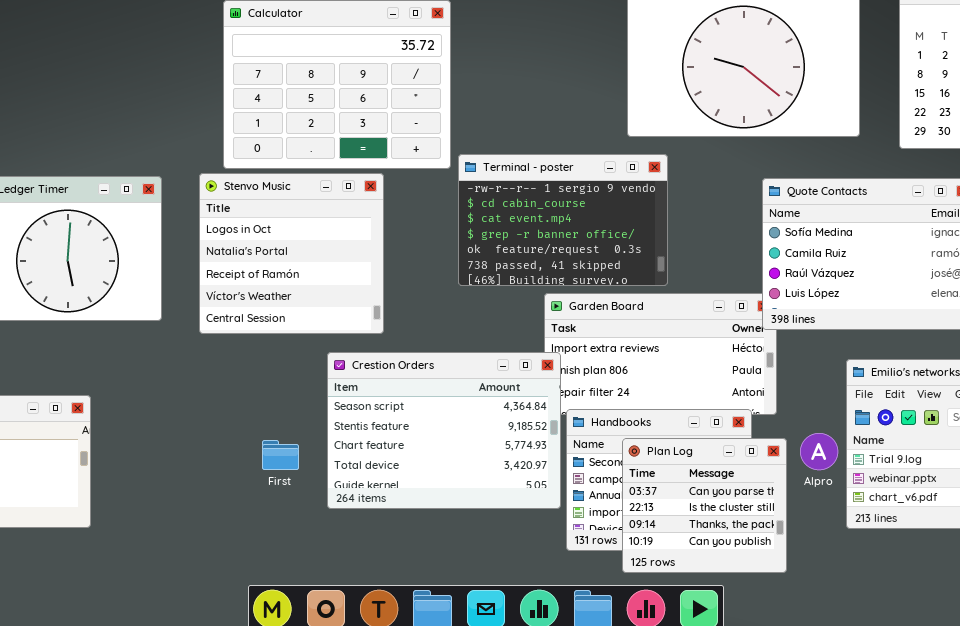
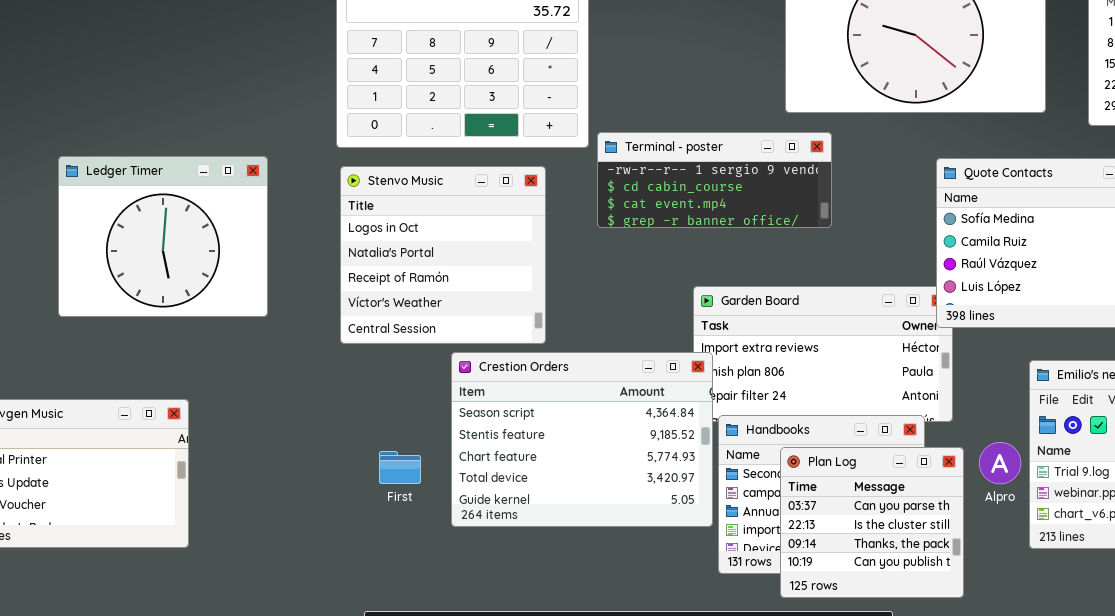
Terminal - poster: [458,154,668,286] -> [597,132,832,228], resized
Stenvo Music: [199,173,384,334] -> [340,166,546,344], moved

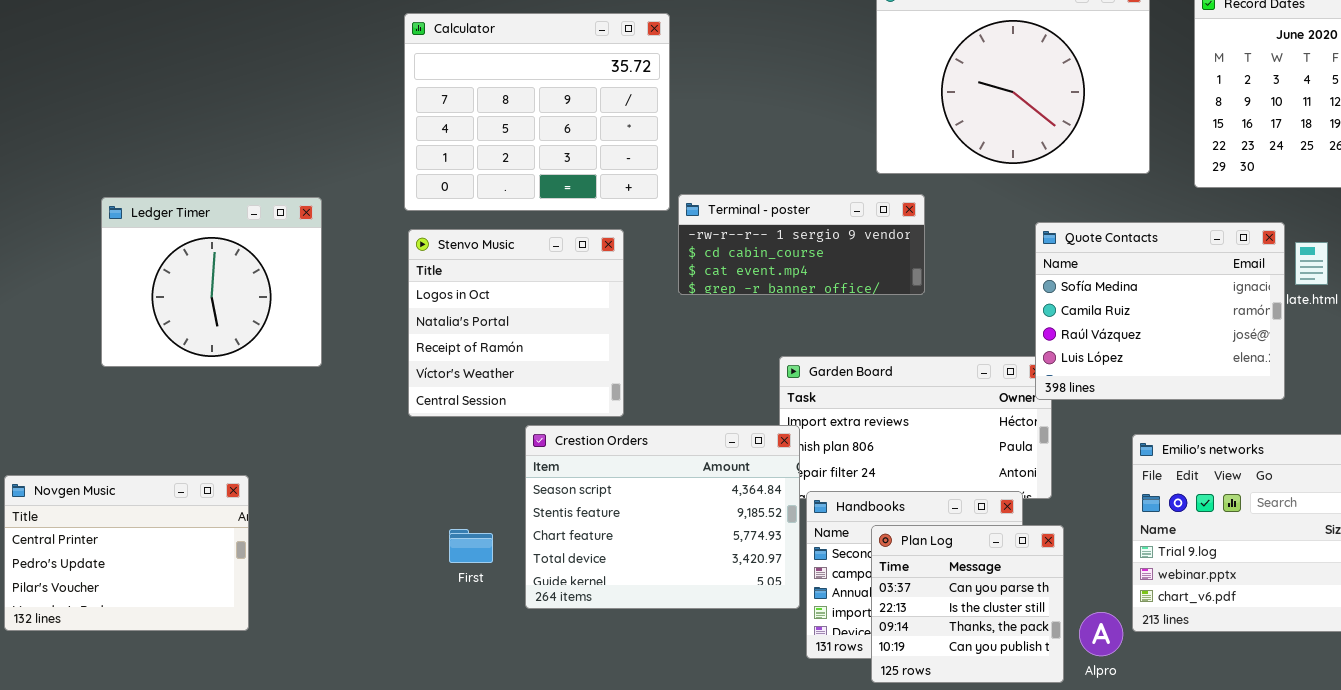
Ledger Timer: [58,156,268,317] -> [101,197,322,367], moved
Alpro: [979,442,1021,484] -> [1079,612,1123,656], moved

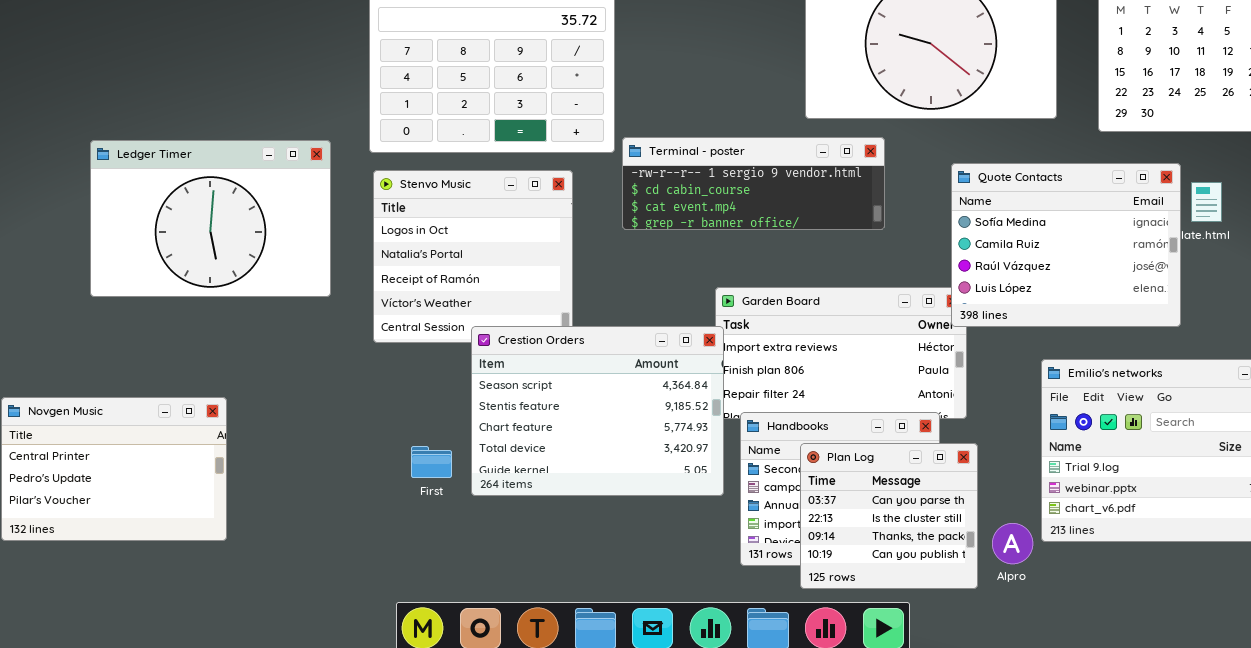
Terminal - poster: [678,194,925,295] -> [622,137,885,230], resized
Ledger Timer: [101,197,322,367] -> [90,140,331,297], resized
Crestion Orders: [525,425,800,609] -> [471,326,724,496], moved

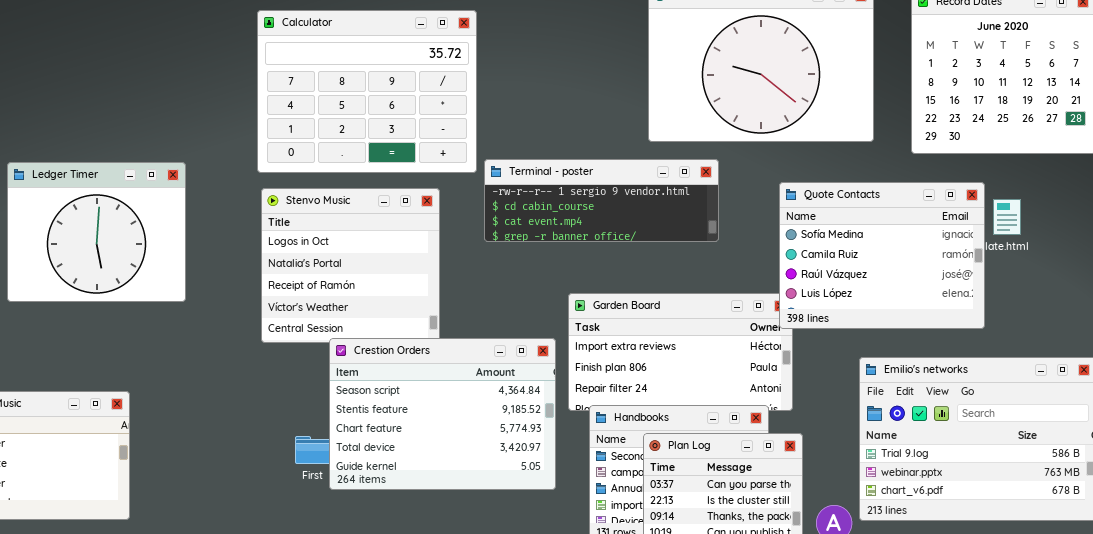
Ledger Timer: [90,140,331,297] -> [7,162,186,302], resized
Crestion Orders: [471,326,724,496] -> [329,338,556,490], moved

